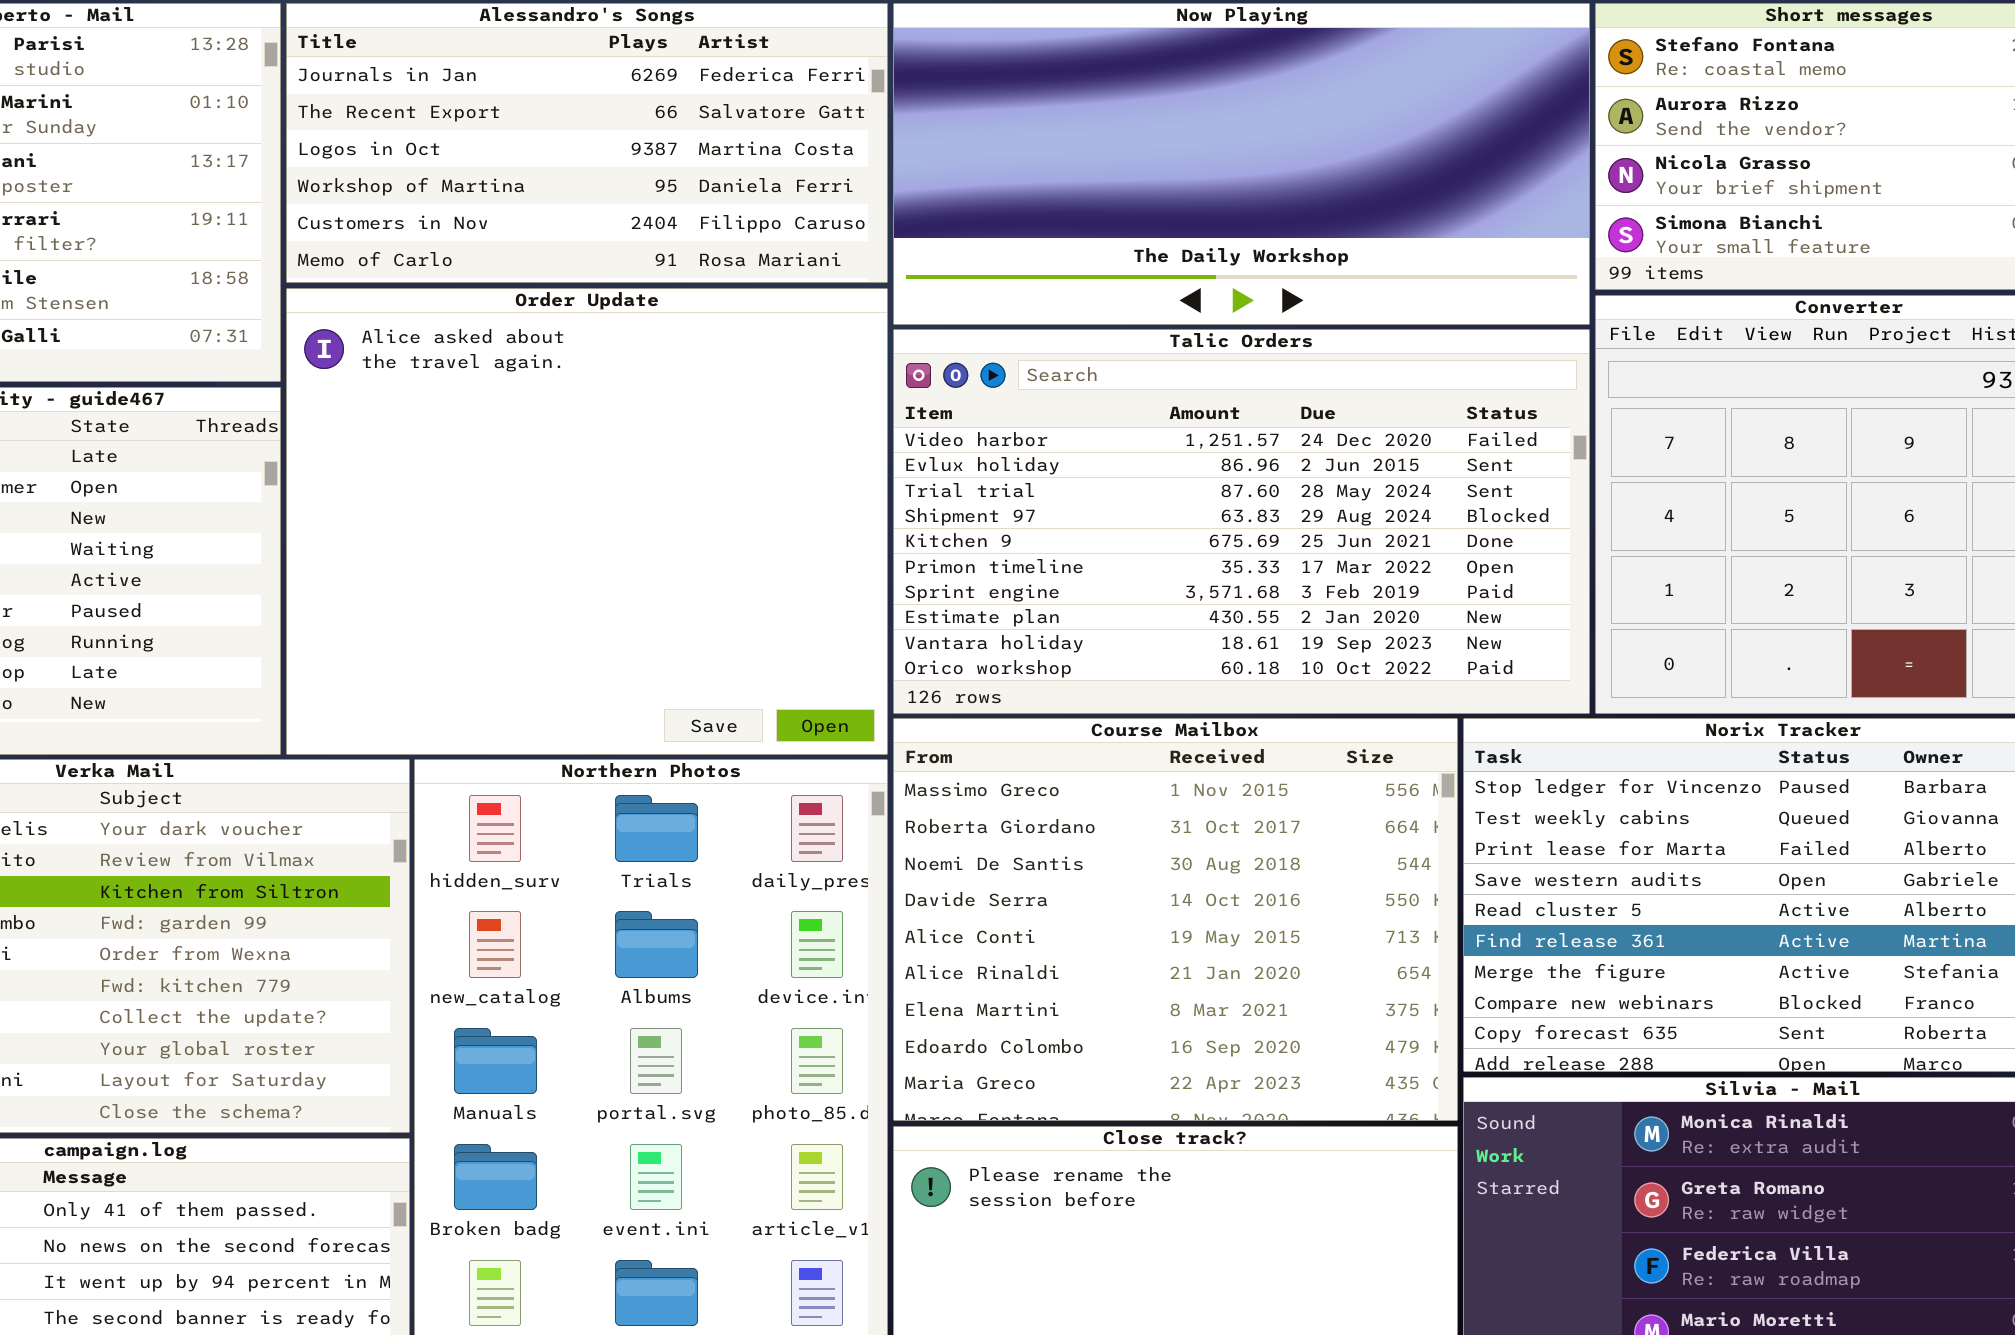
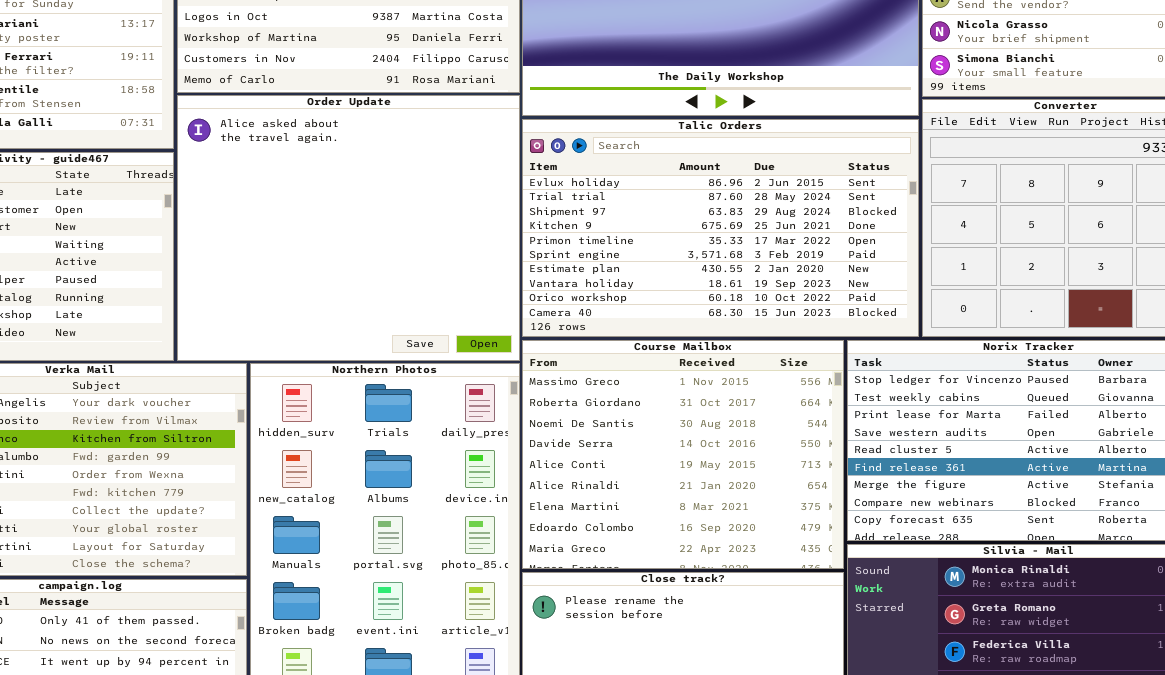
Talic Orders: [893,329,1590,714] -> [522,119,919,337], scrolled down 1 row

